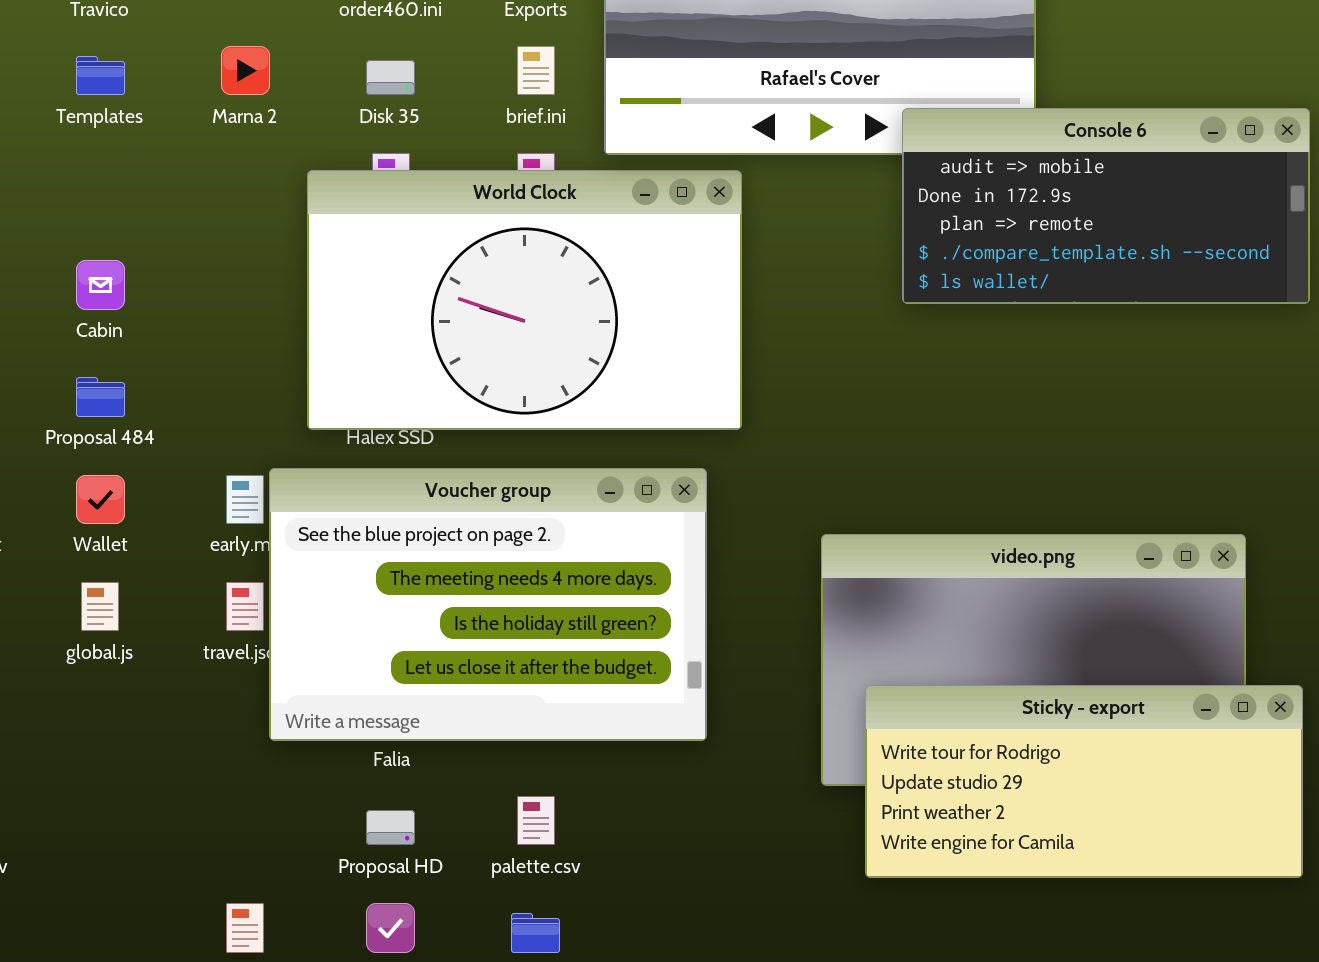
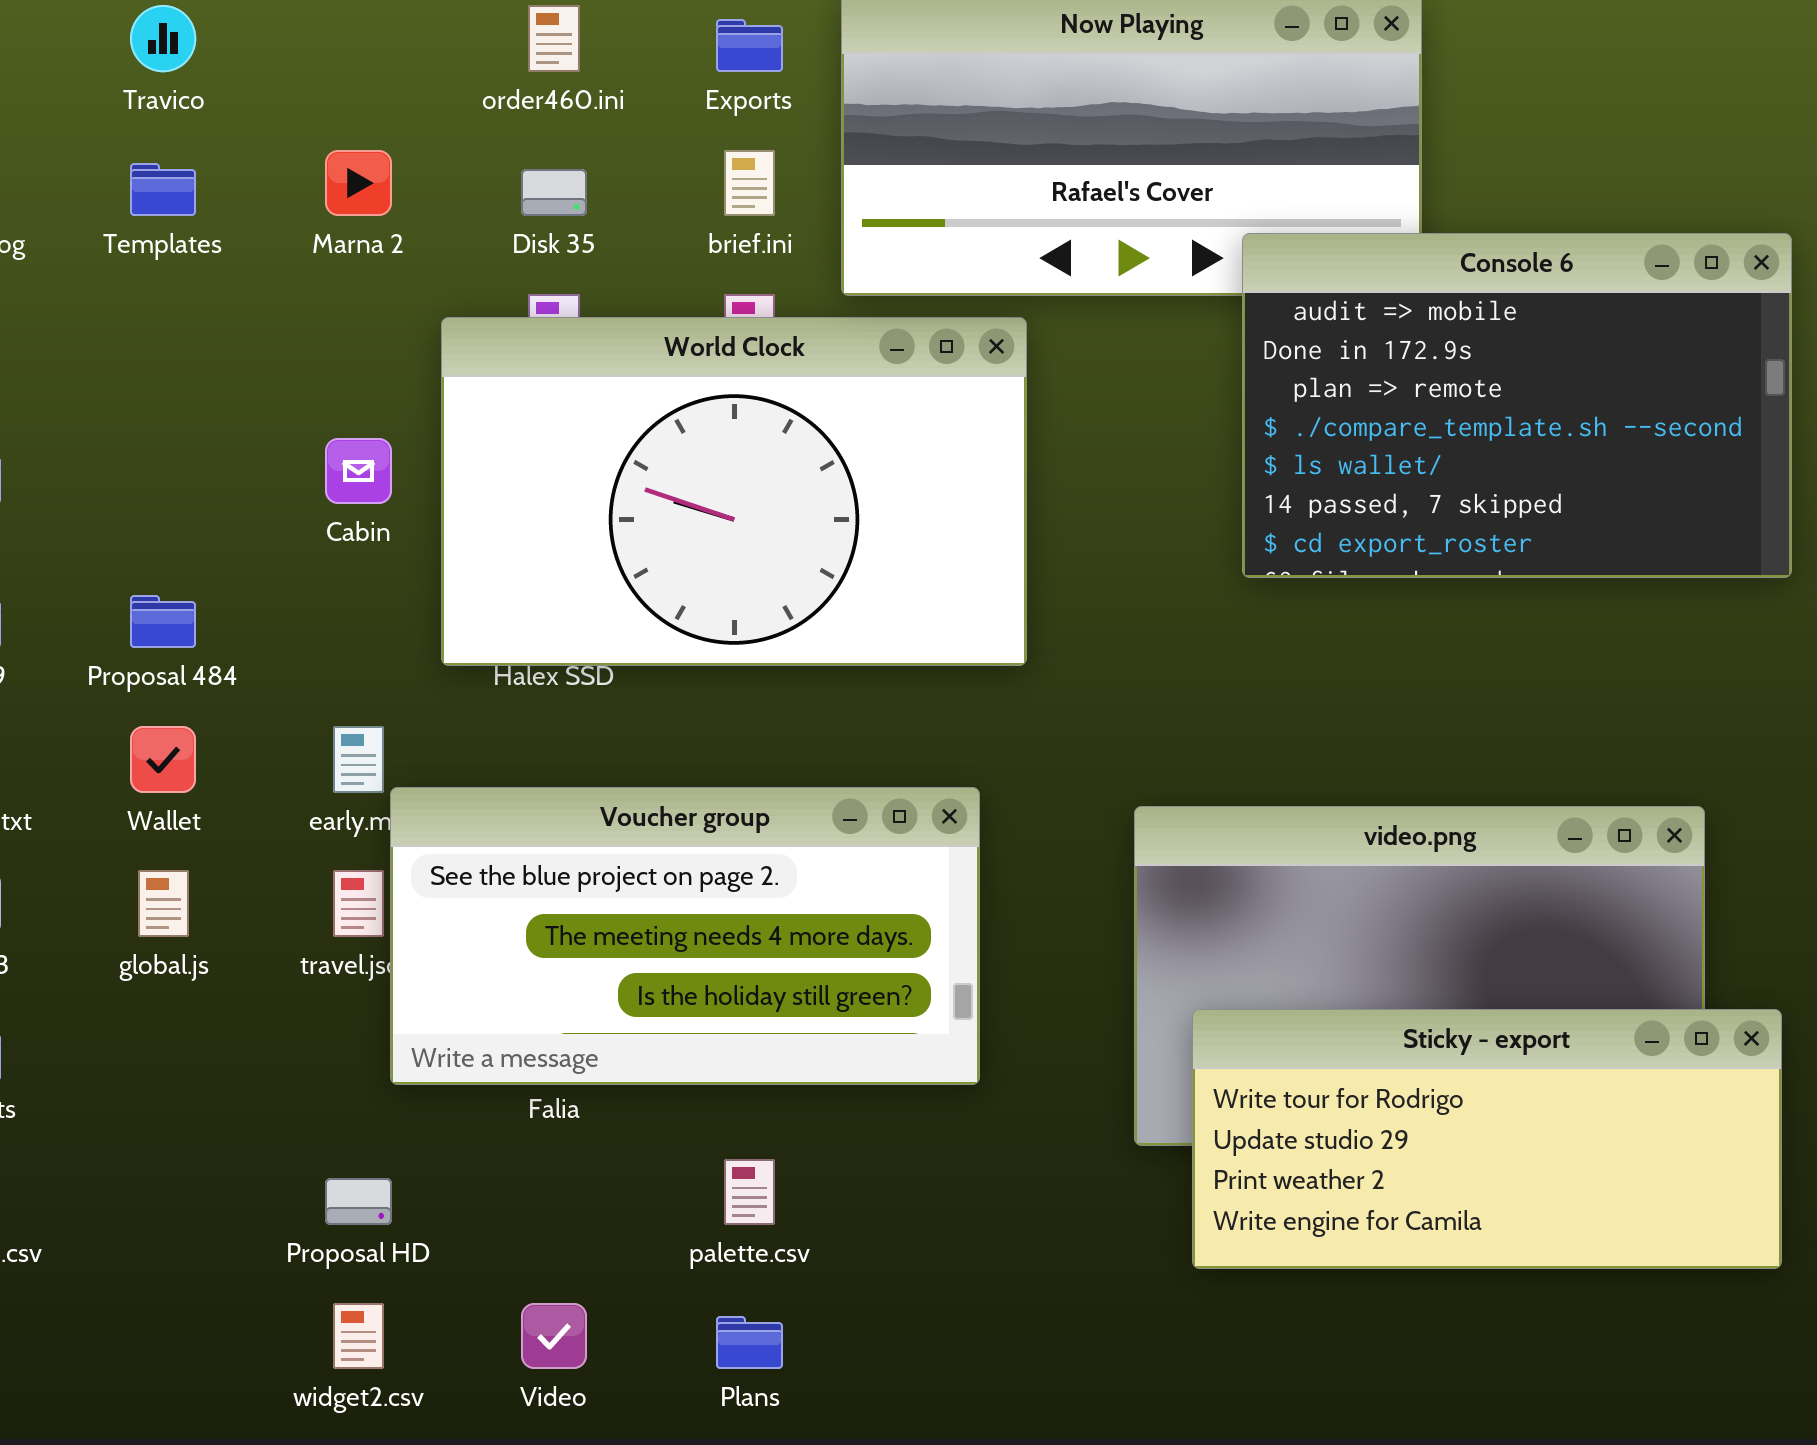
Console 6: [902,108,1310,304] -> [1242,233,1792,578], resized
Cabin: [76,260,125,310] -> [325,438,392,504], moved
Voucher group: [269,468,707,741] -> [390,787,980,1085], resized
Proposal HD: [366,810,415,845] -> [325,1178,392,1225], moved

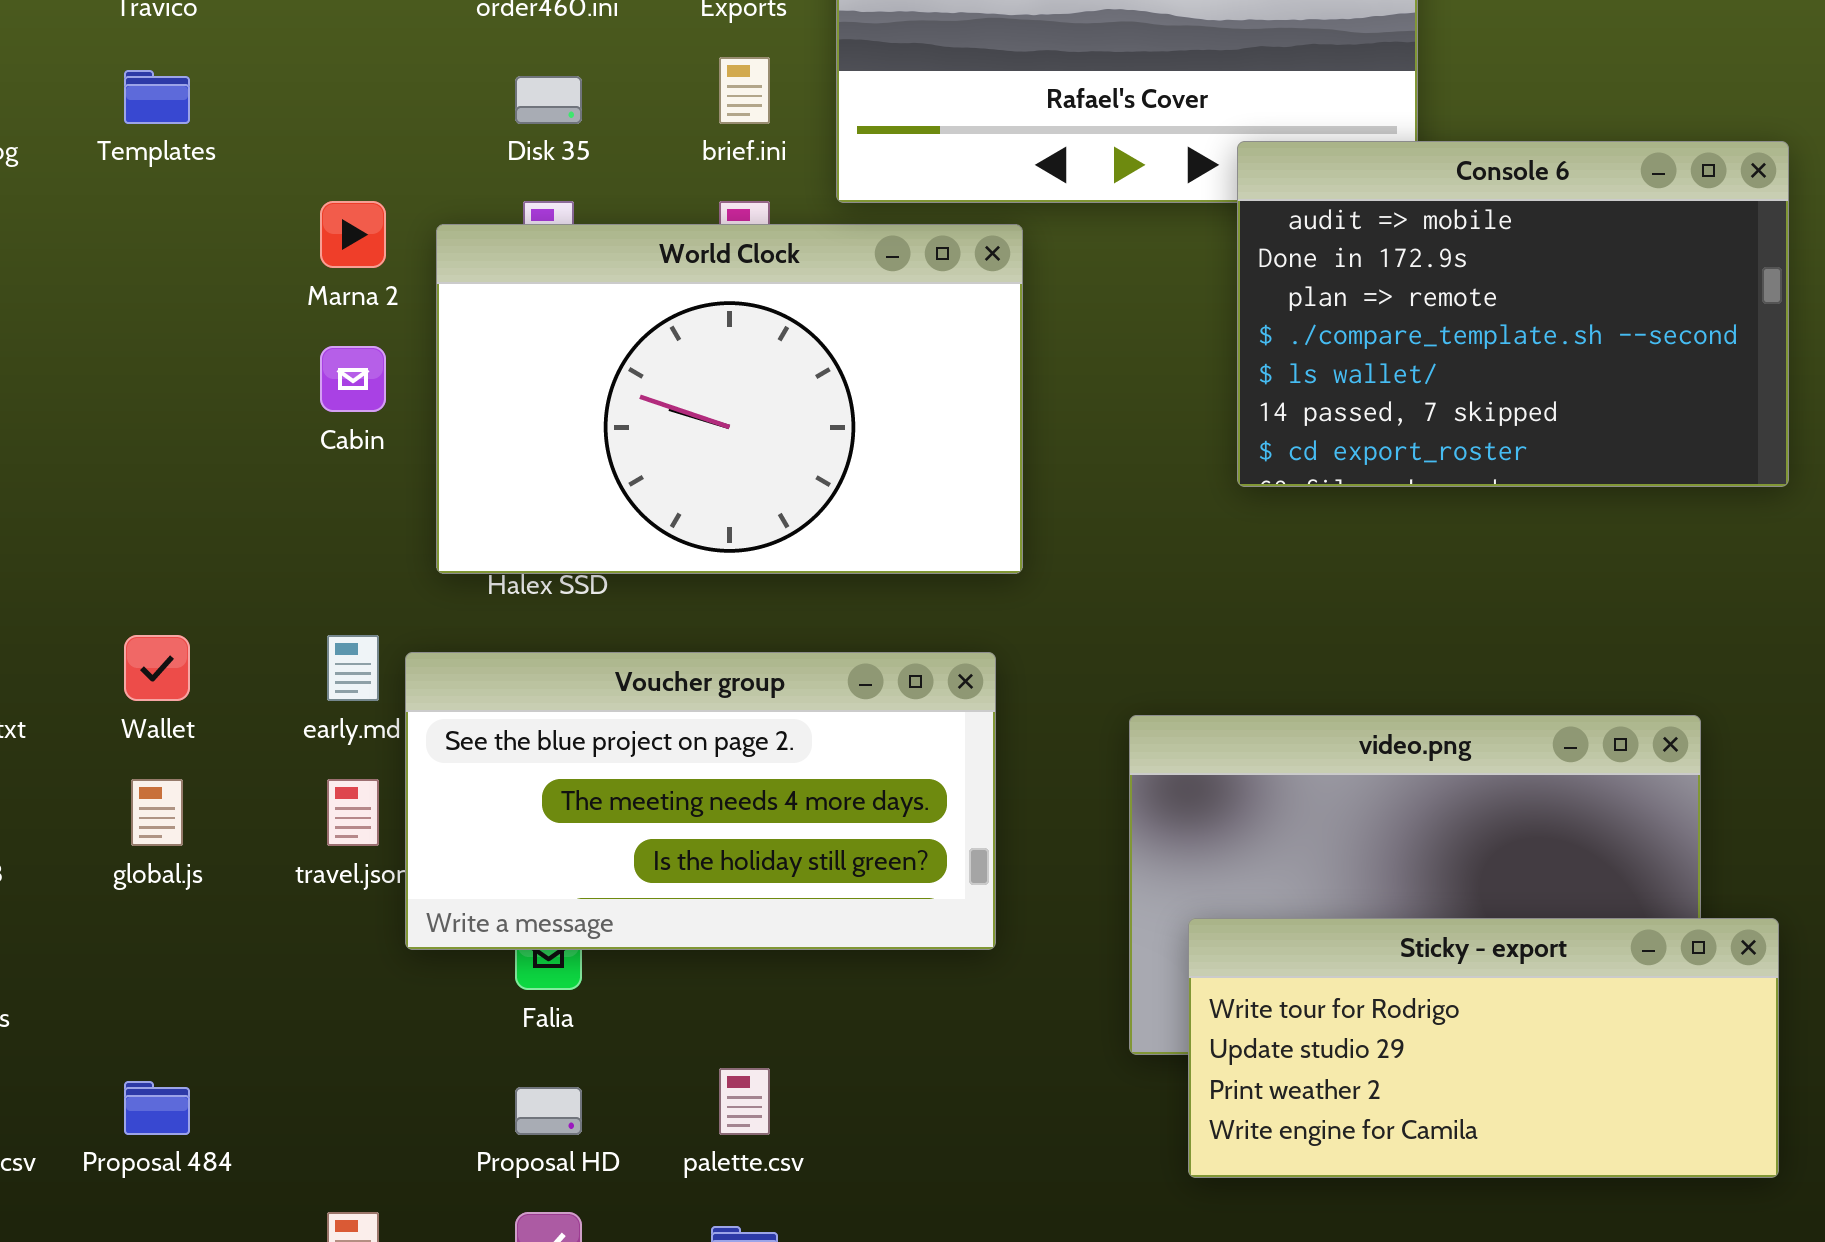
Marna 2: [325,150,392,216] -> [320,201,386,268], moved
Proposal 484: [130,595,196,648] -> [124,1081,190,1135], moved
Voucher group: [390,787,980,1085] -> [405,652,996,950], moved
Proposal HD: [325,1178,392,1225] -> [515,1087,582,1135], moved

